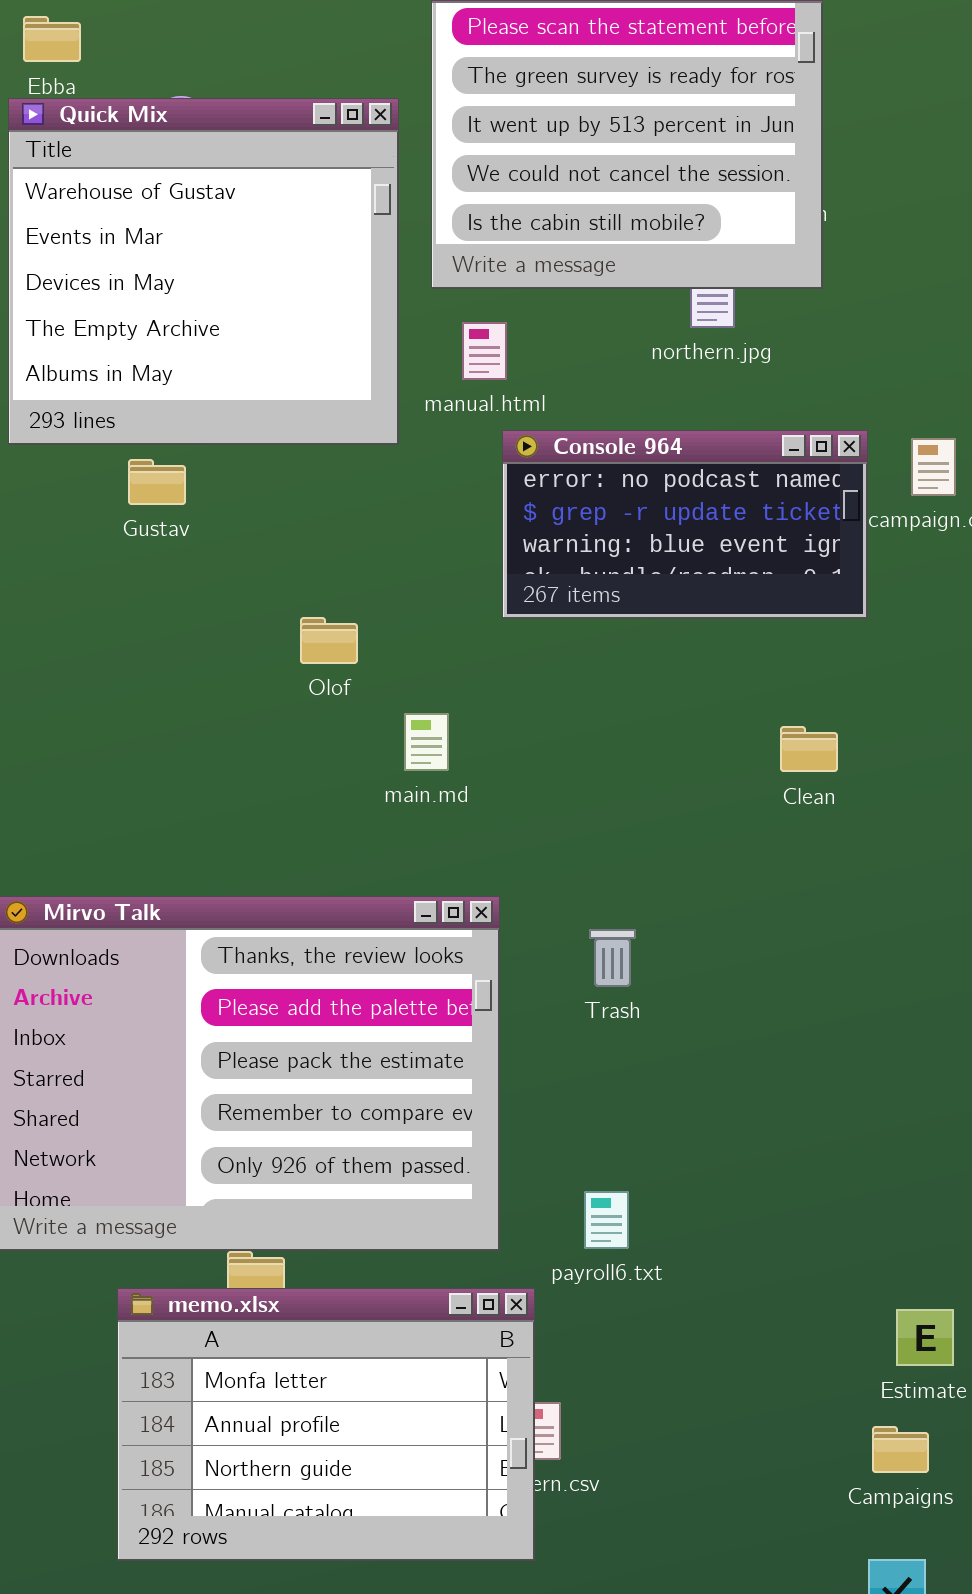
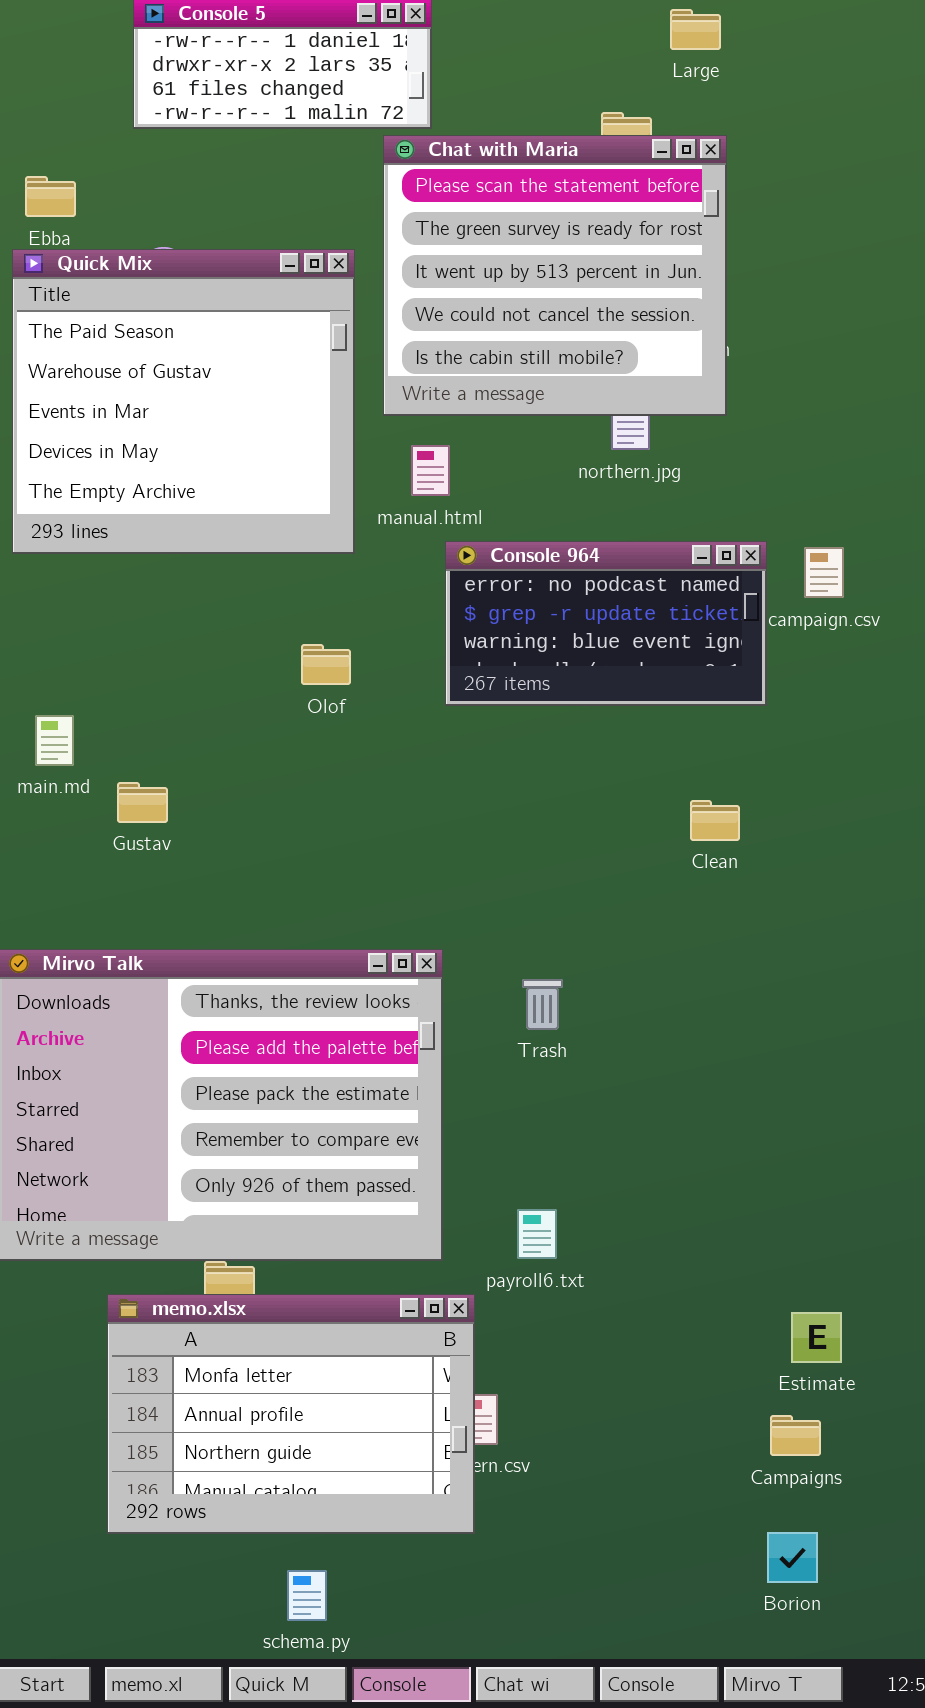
Quick Mix: [8,98,399,445] -> [12,249,355,554], scrolled up 1 row
Gustav: [128,459,186,505] -> [117,782,168,823], moved
Olof: [300,617,358,664] -> [301,644,351,685], moved
main.md: [404,713,449,771] -> [35,715,74,766], moved

